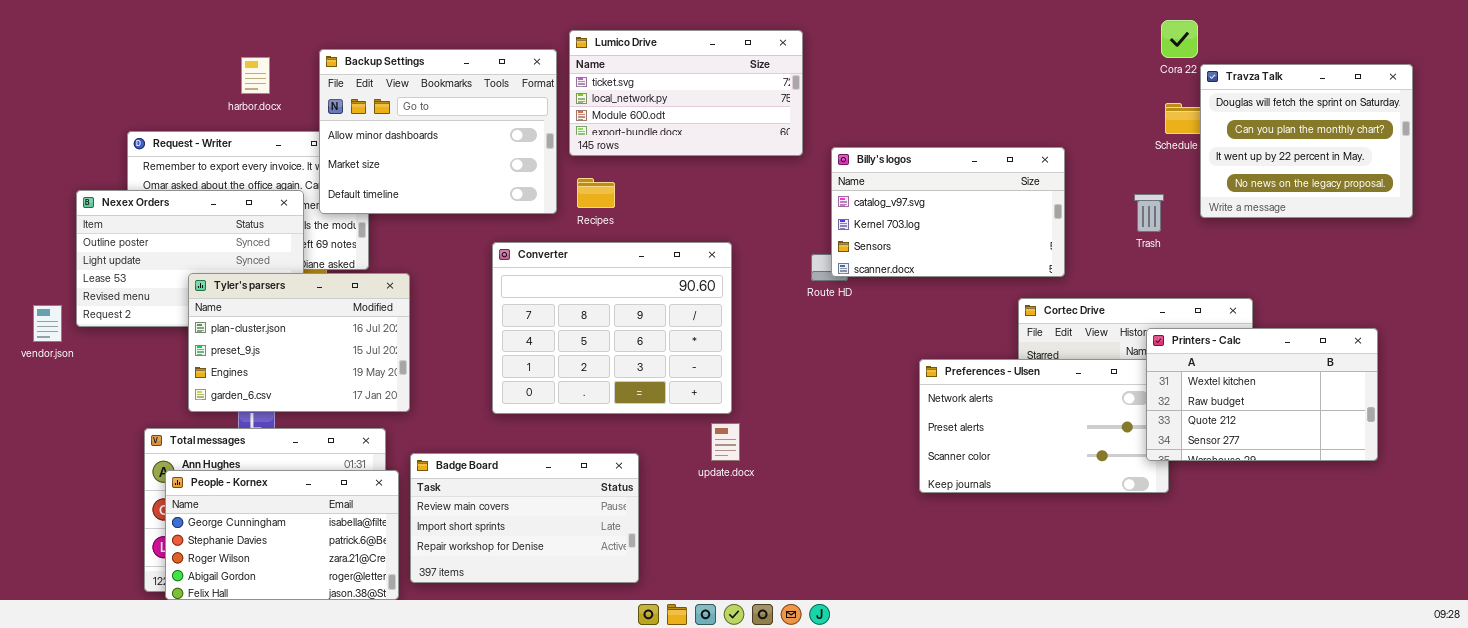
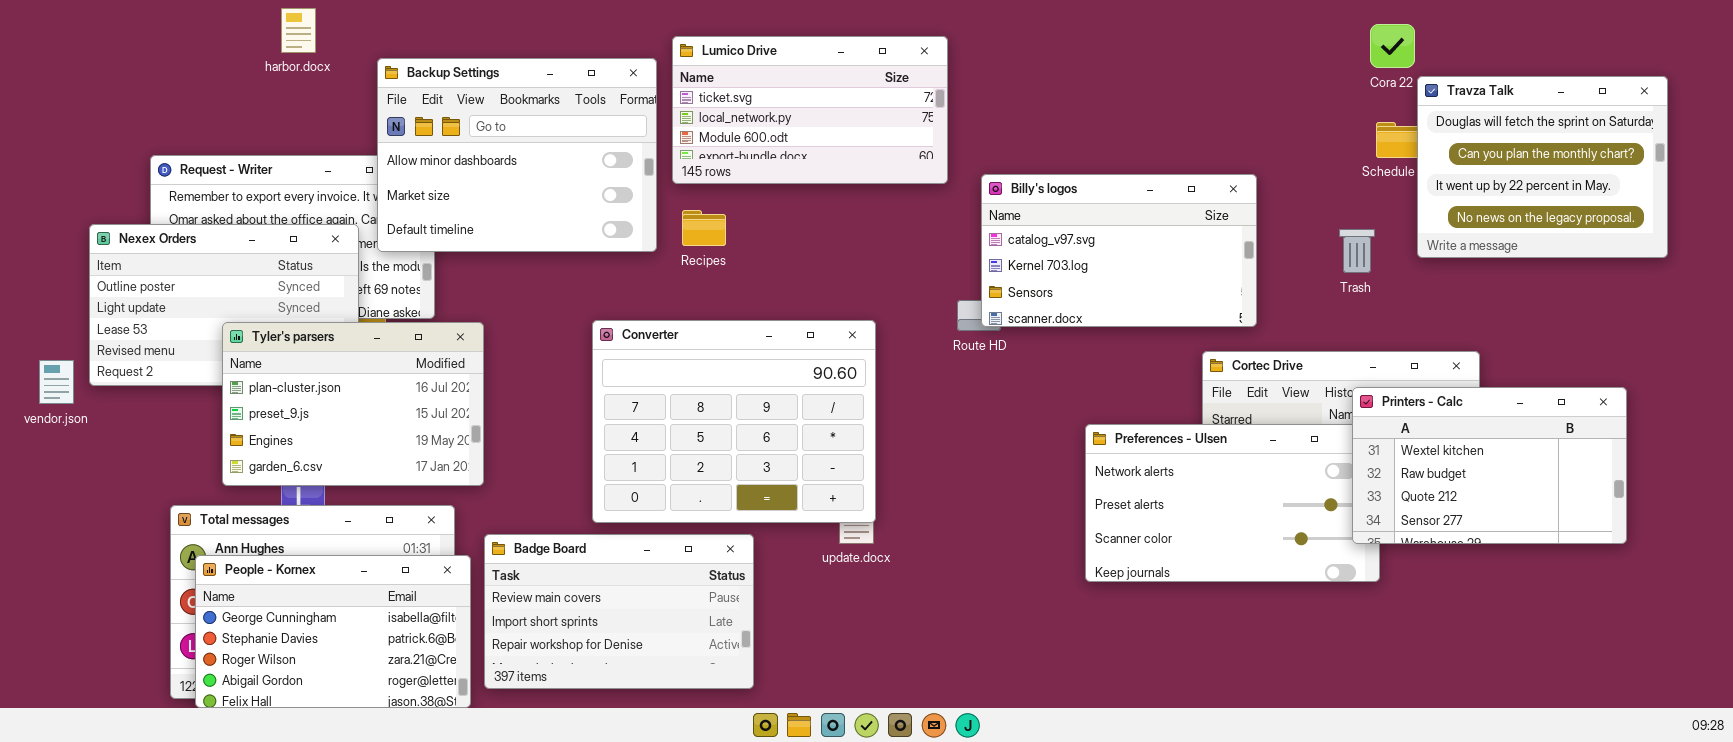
harbor.docx: [241,57,270,94] -> [281,8,316,53], moved
Converter: [492,242,732,414] -> [592,320,876,523], moved

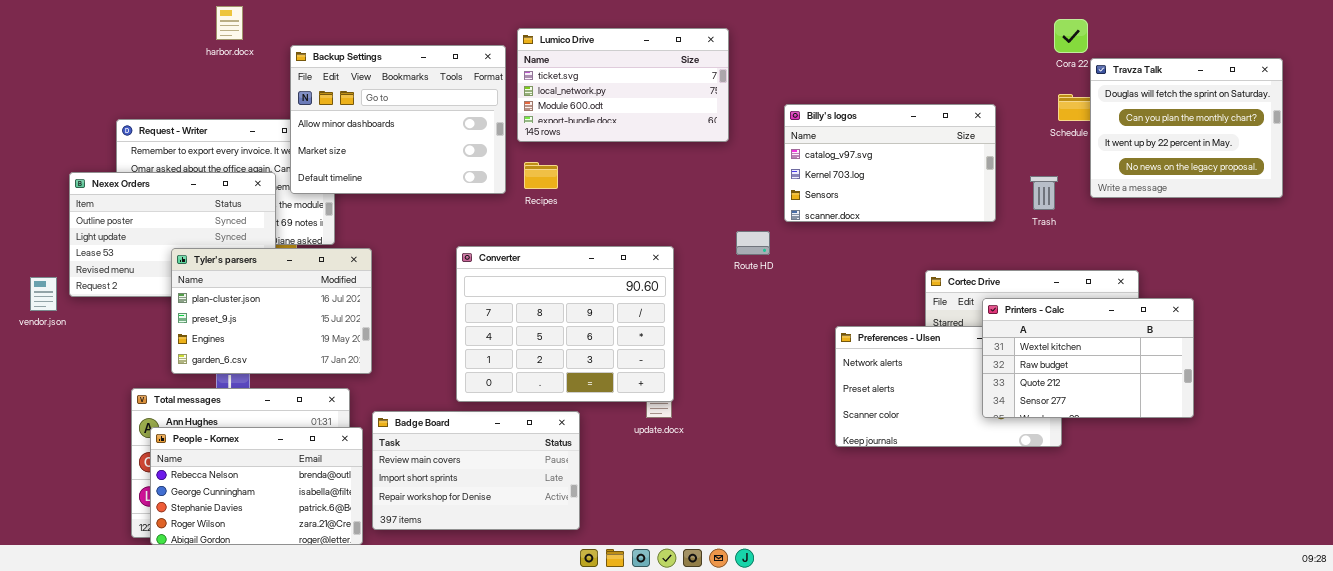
Billy's logos: [981,174,1257,327] -> [784,104,996,222], moved
Printers - Calc: [1352,387,1627,544] -> [982,298,1194,418], moved
People - Kornex: [195,555,471,708] -> [150,427,363,545], scrolled up 1 row

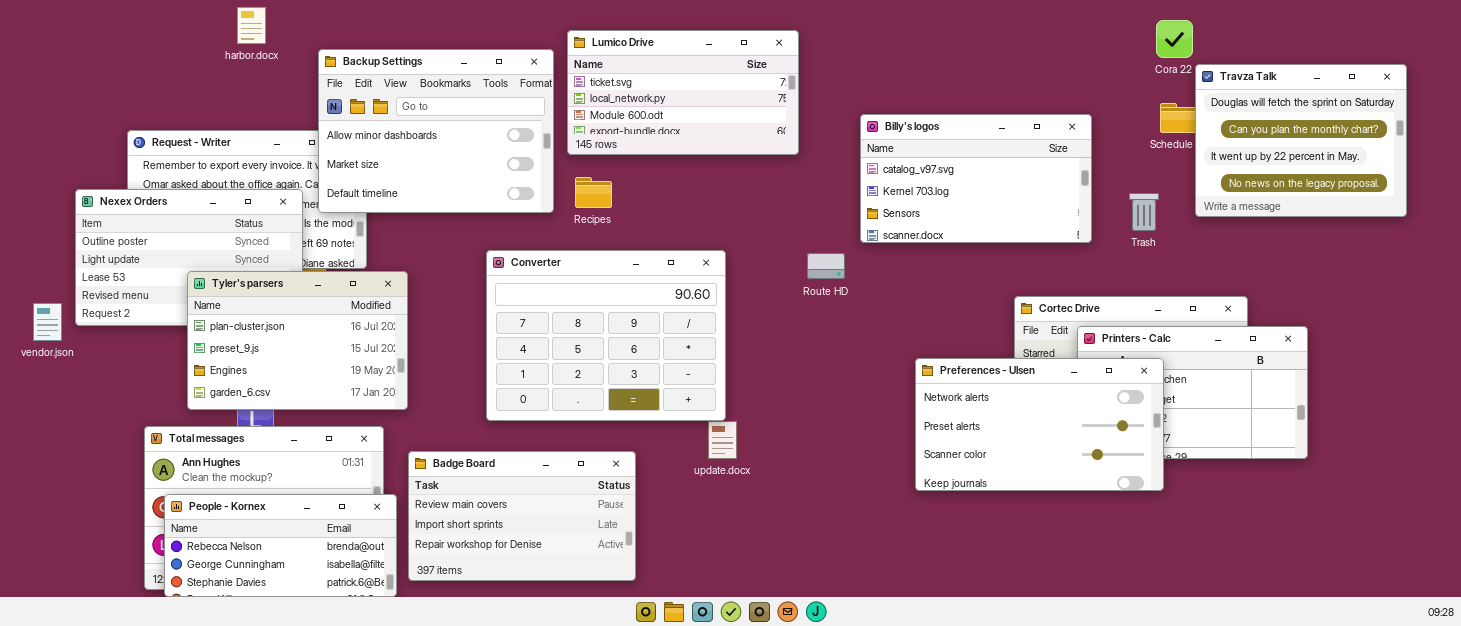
Converter: [456,246,674,402] -> [486,250,726,421], moved
Preferences - Ulsen: [835,326,1062,447] -> [915,358,1164,491], raised
People - Kornex: [150,427,363,545] -> [164,494,397,597], resized

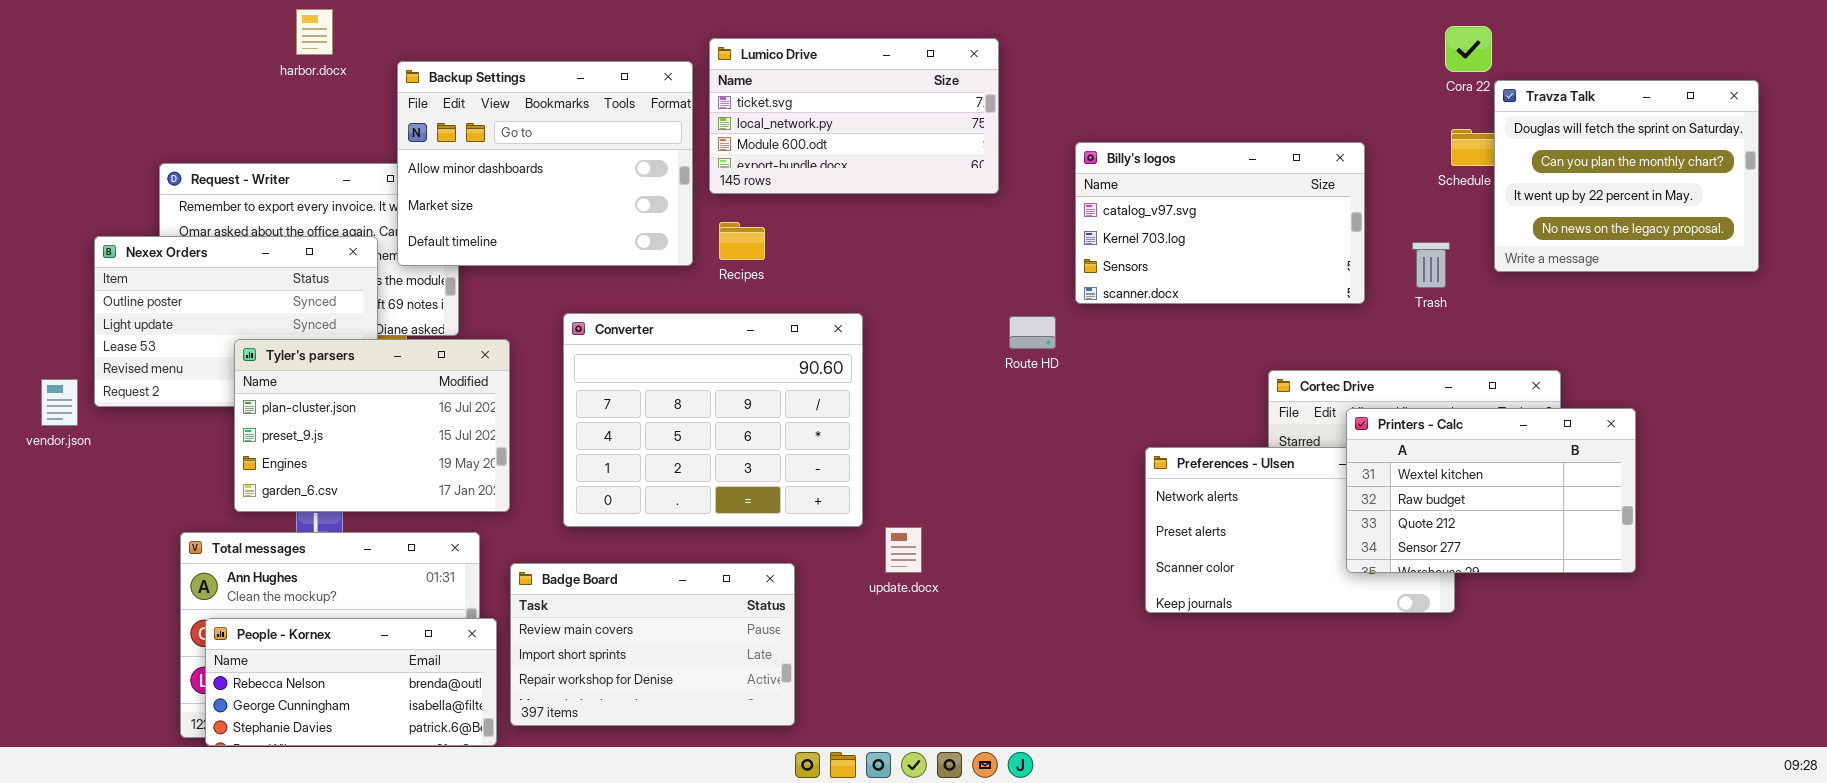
Converter: [486,250,726,421] -> [563,313,863,527], moved
Printers - Calc: [1077,326,1308,459] -> [1346,408,1636,573], raised

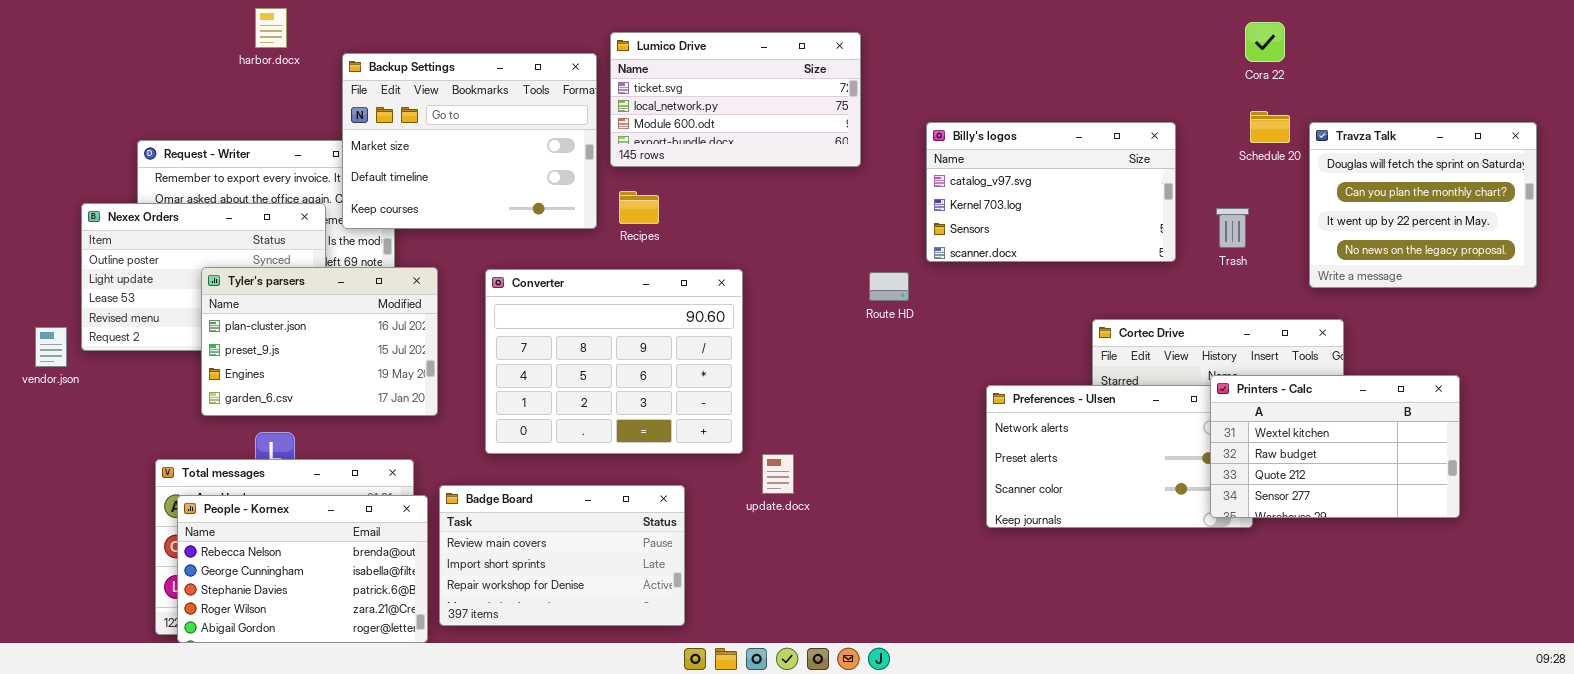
Backup Settings: [397,61,693,266] -> [342,53,597,229], scrolled down 1 row
Travza Talk: [1494,80,1759,272] -> [1309,122,1537,288], moved
Tyler's parsers: [234,339,510,512] -> [201,267,438,416], moved
Printers - Calc: [1346,408,1636,573] -> [1210,375,1460,518], moved
People - Kornex: [205,618,497,746] -> [177,495,428,643], resized

